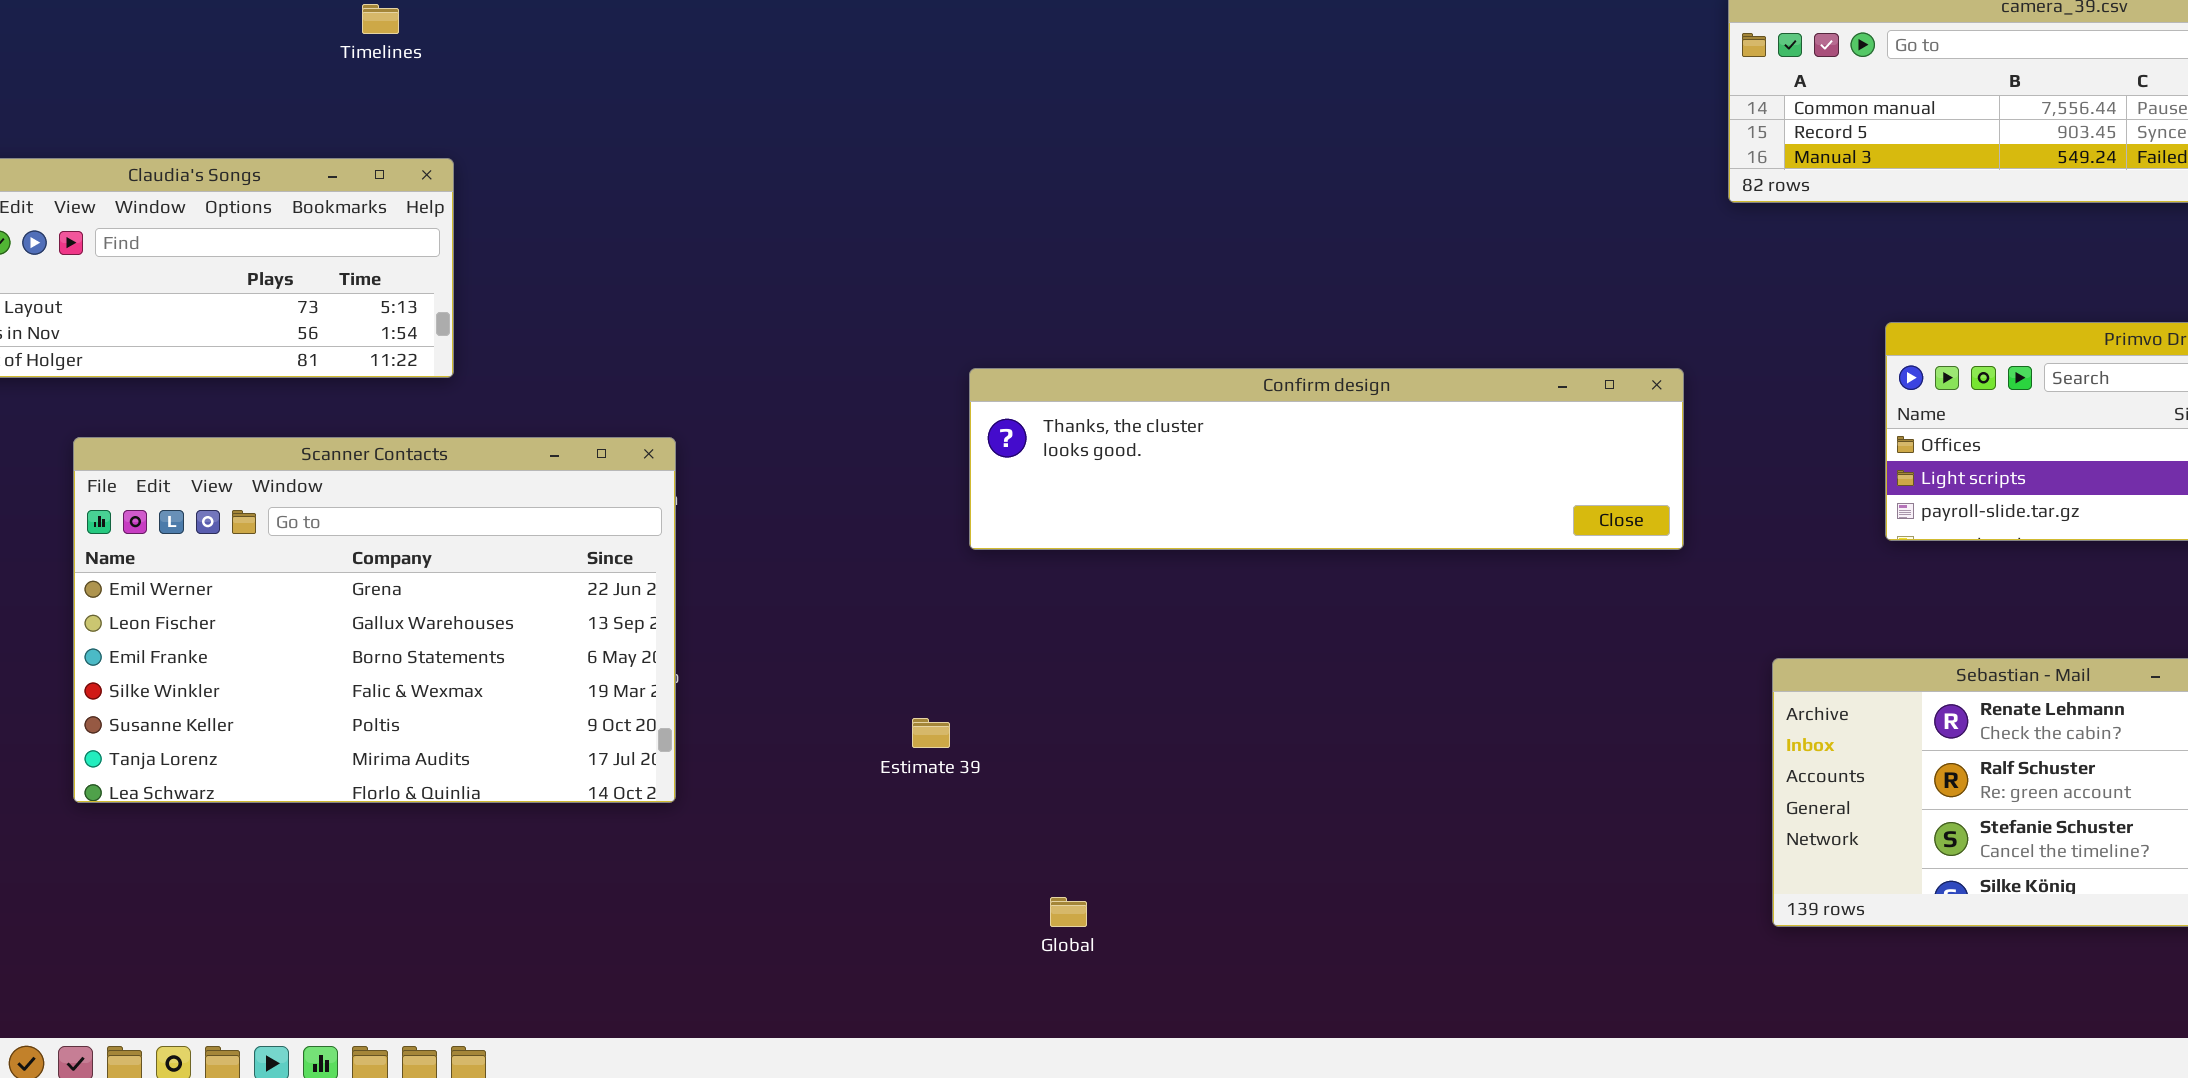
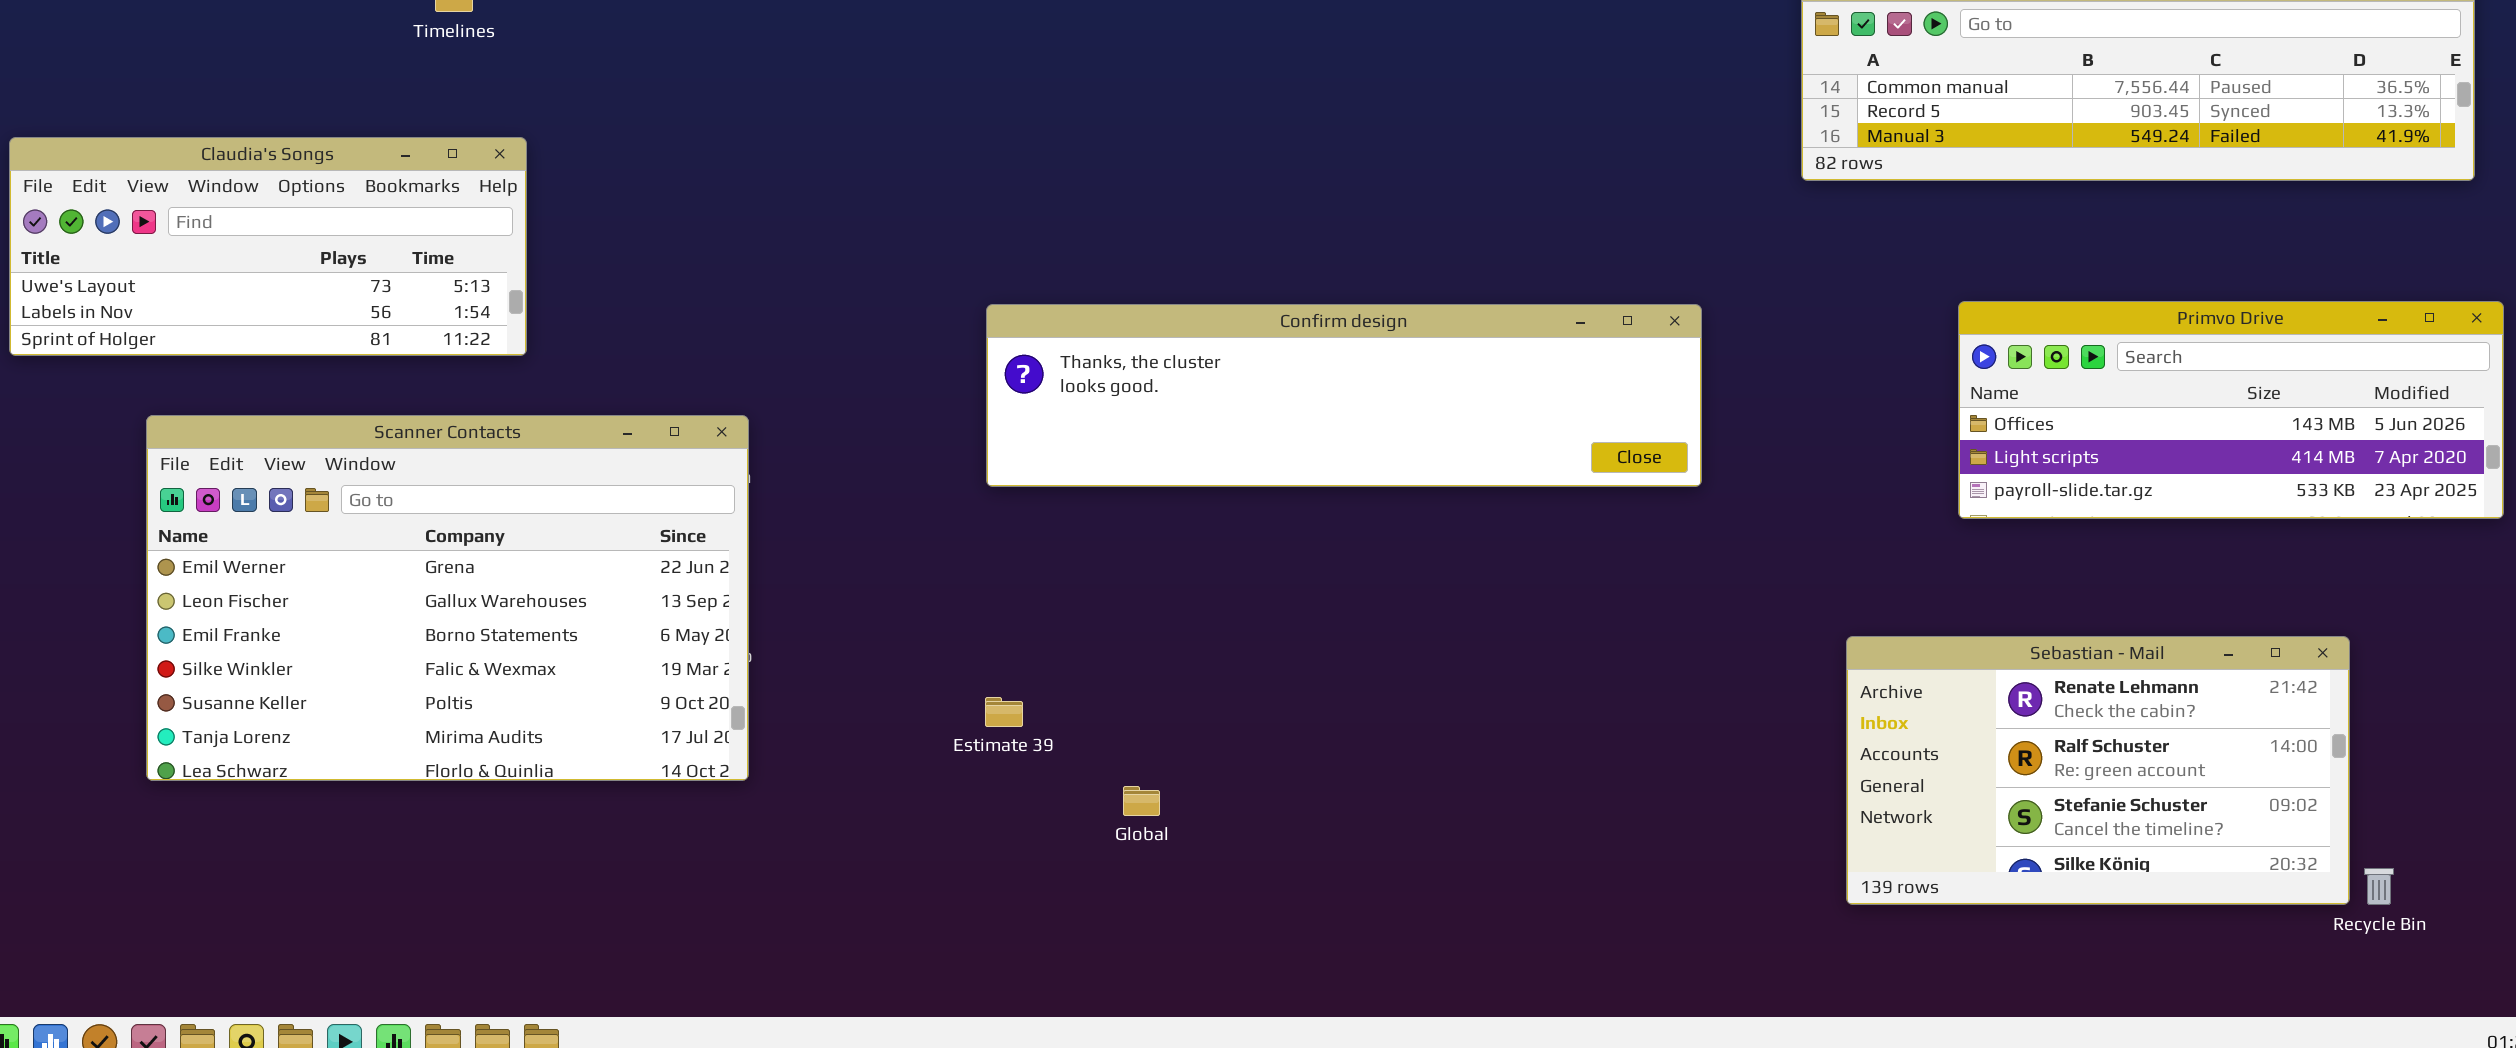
Confirm design: [969,368,1684,550] -> [986,304,1702,487], moved
Global: [1050,897,1087,927] -> [1123,786,1160,816], moved

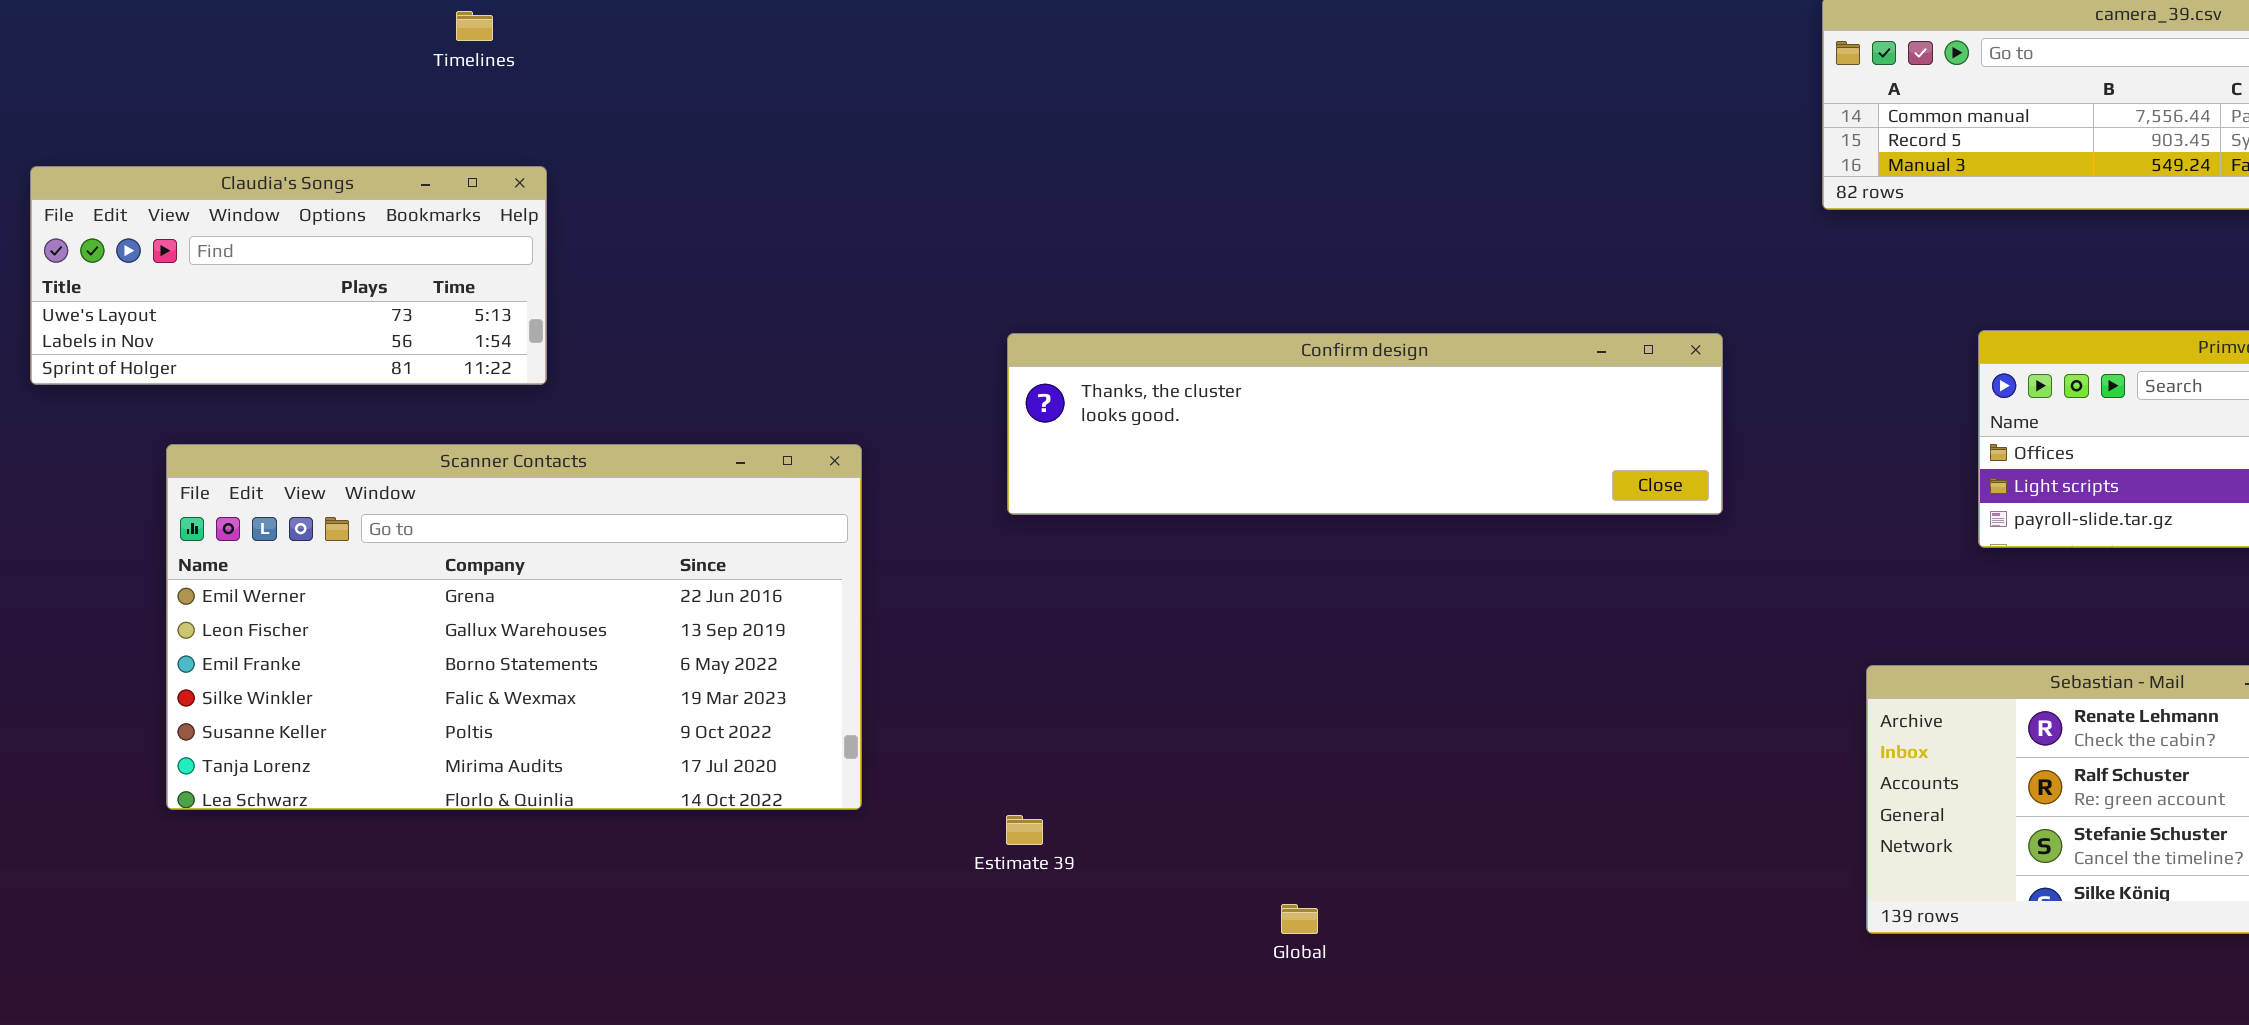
Scanner Contacts: [146,415,749,781] -> [166,444,862,810], resized
Estimate 39: [985,697,1023,727] -> [1006,815,1043,845], moved
Global: [1123,786,1160,816] -> [1281,904,1318,934], moved

